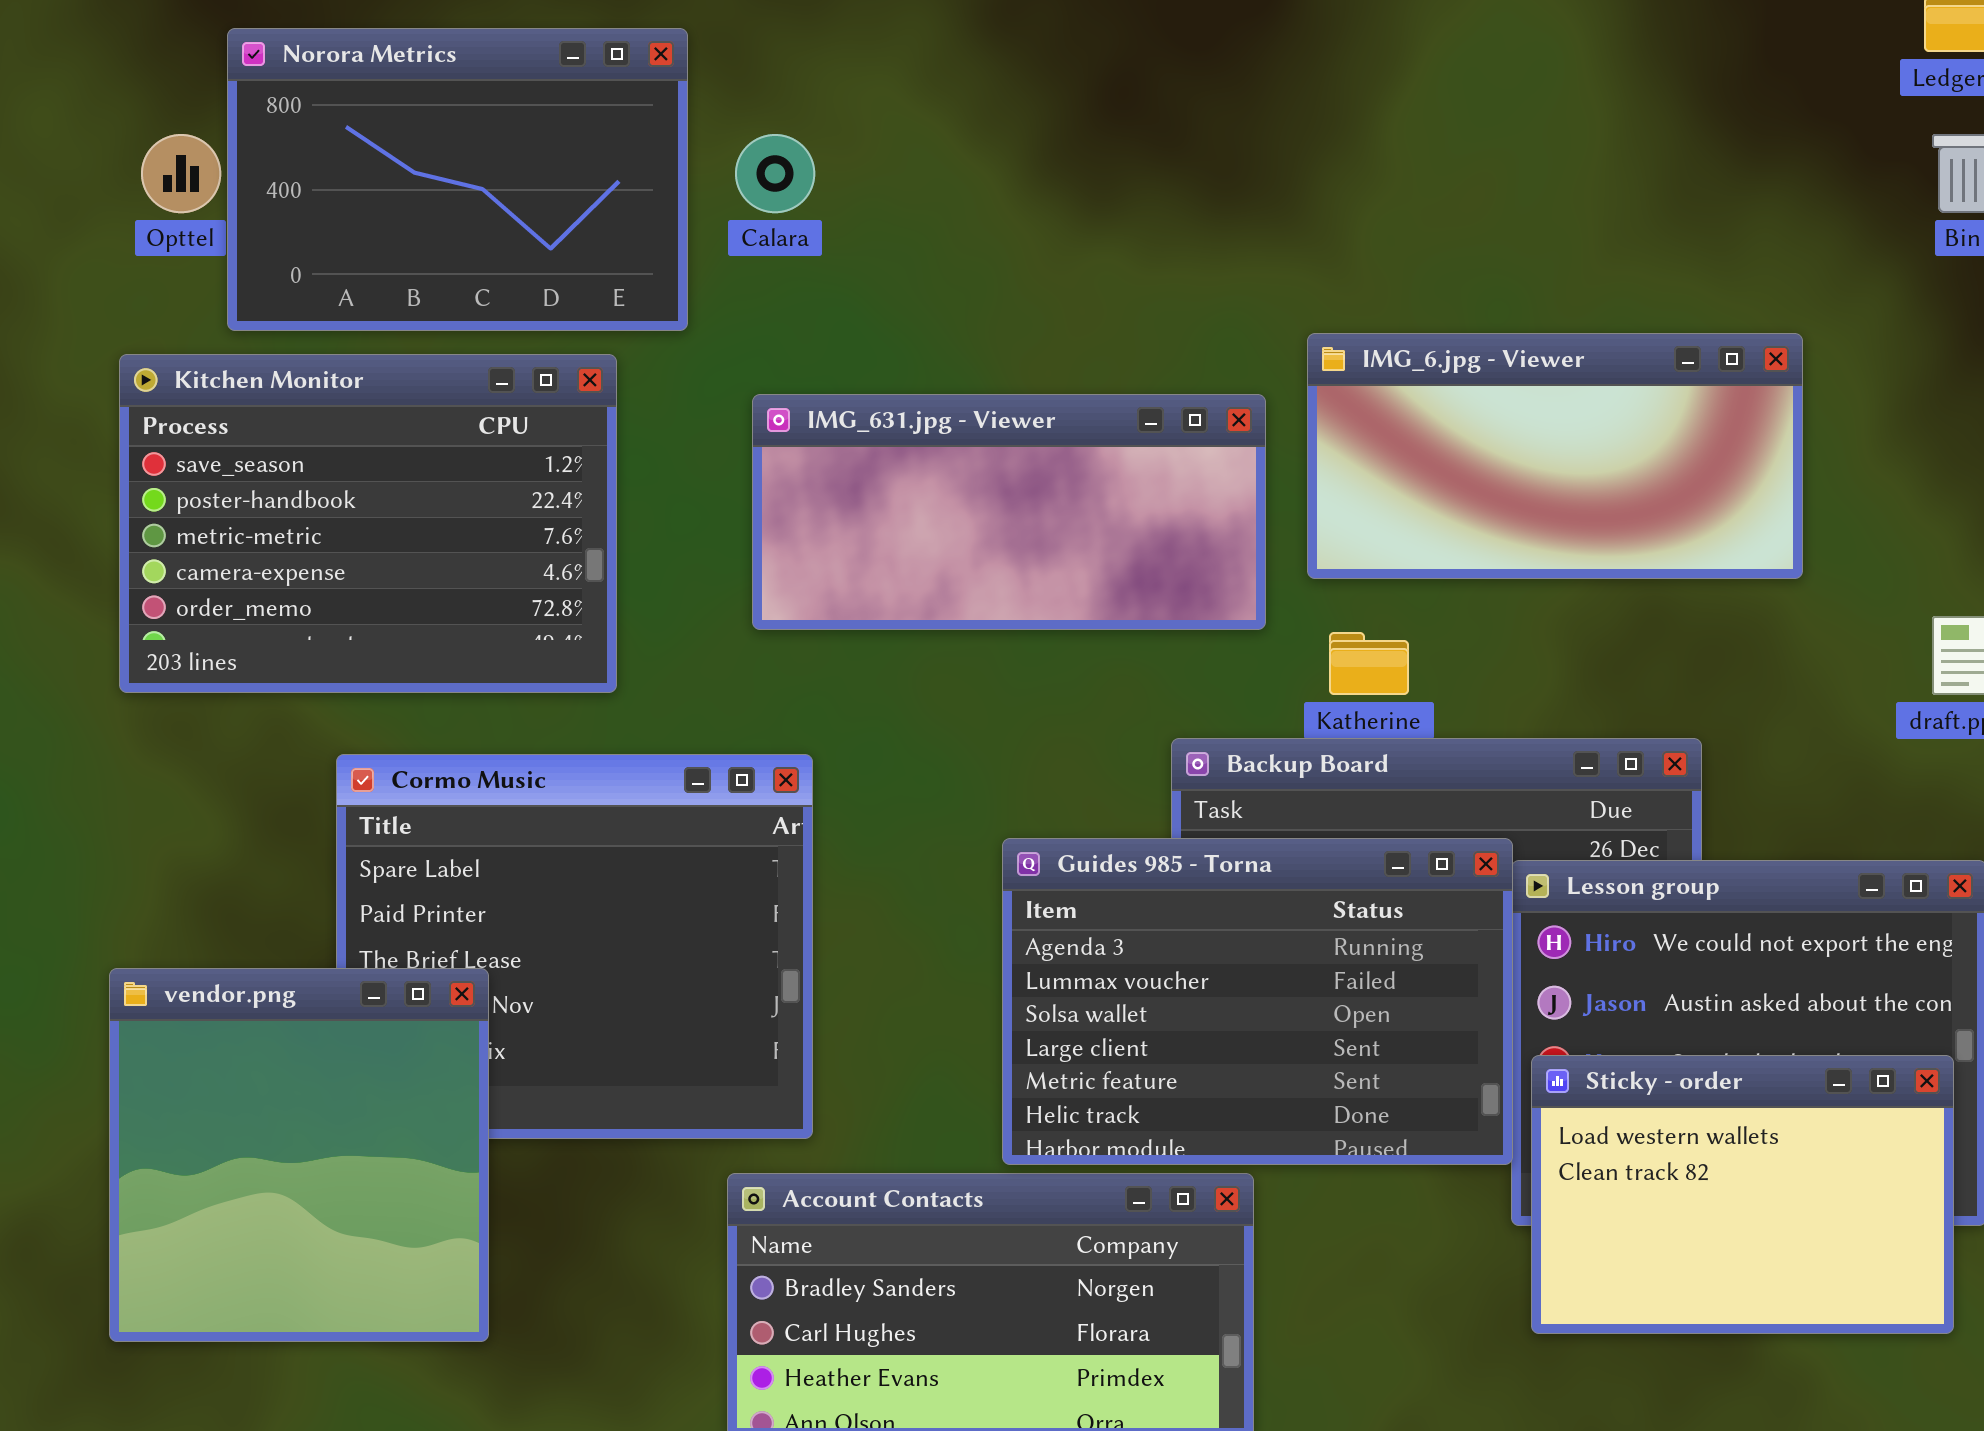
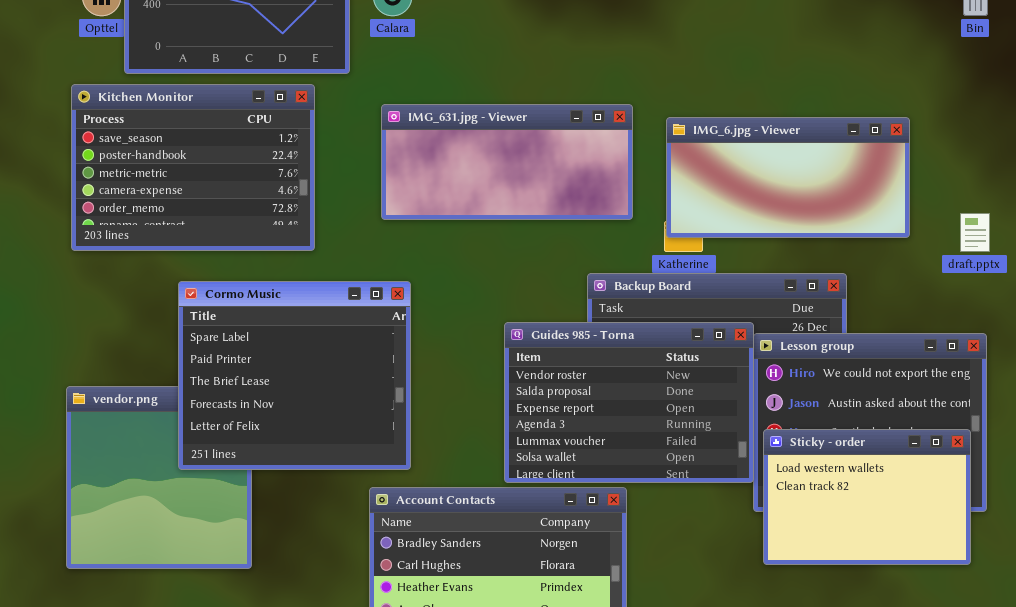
IMG_6.jpg - Viewer: [1307,333,1803,579] -> [666,117,910,238], moved
Cormo Music: [336,754,813,1139] -> [178,281,411,470], raised
Guides 985 - Torna: [1002,838,1513,1165] -> [504,322,754,483], scrolled up 3 rows

